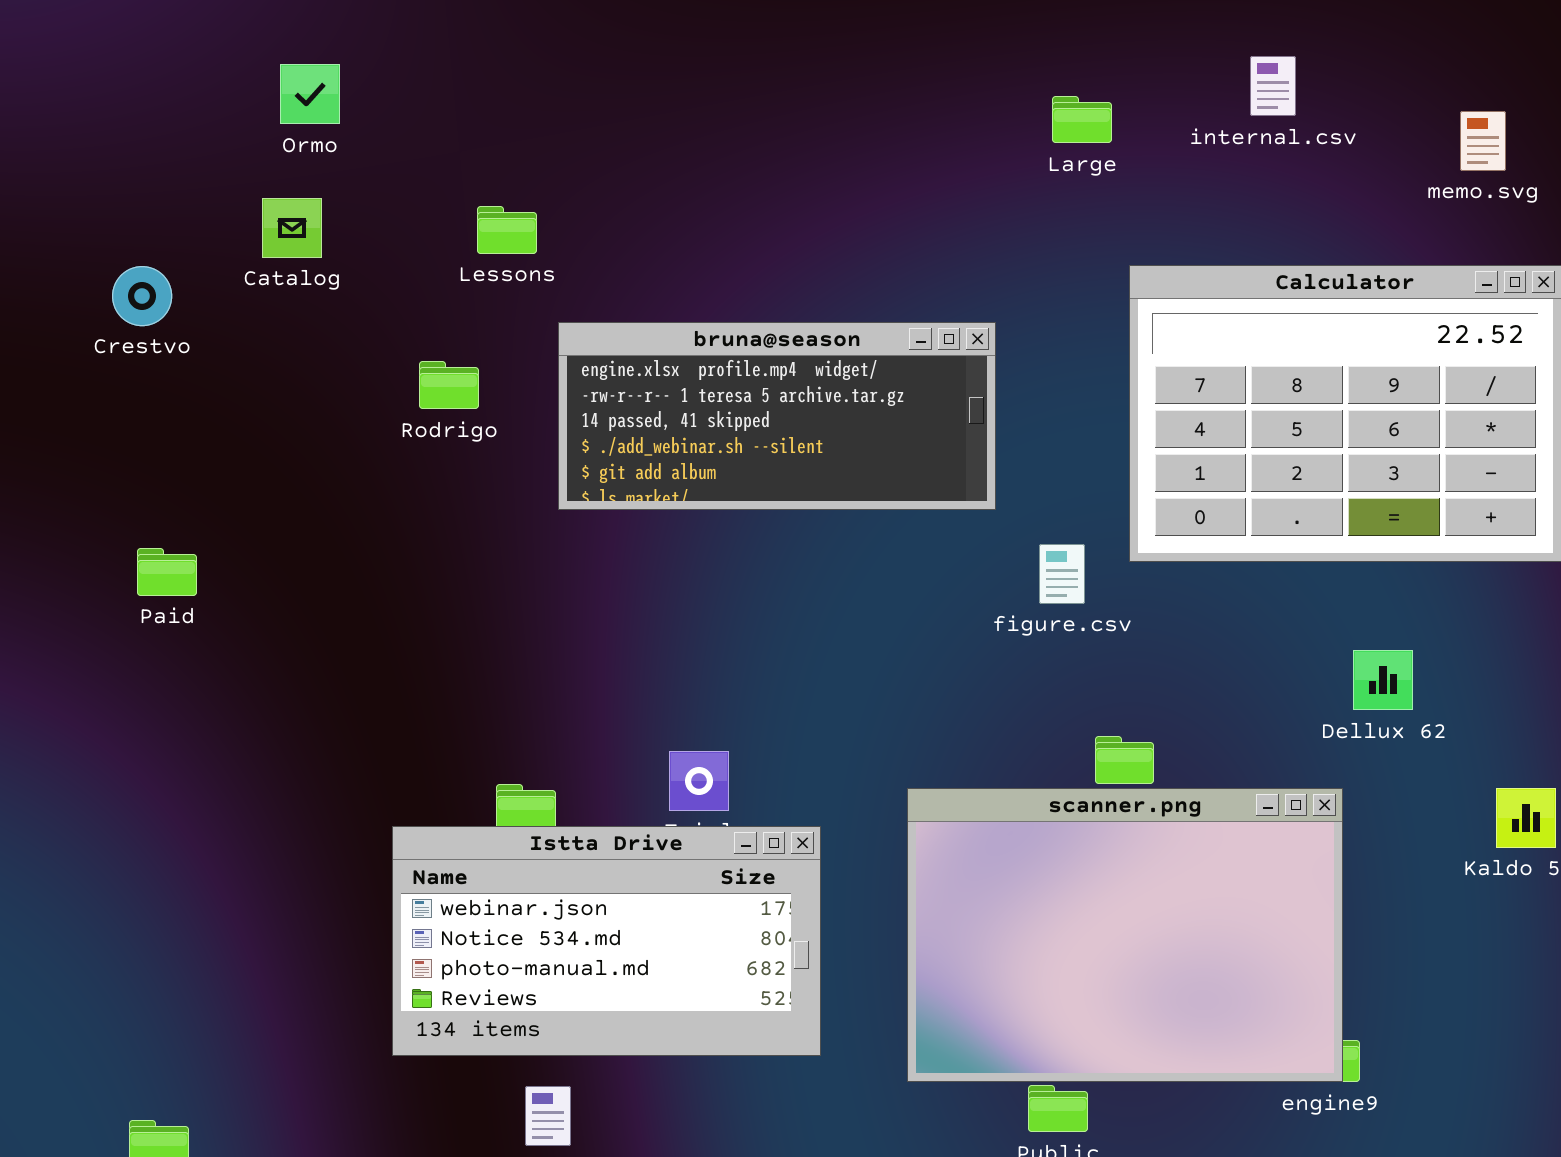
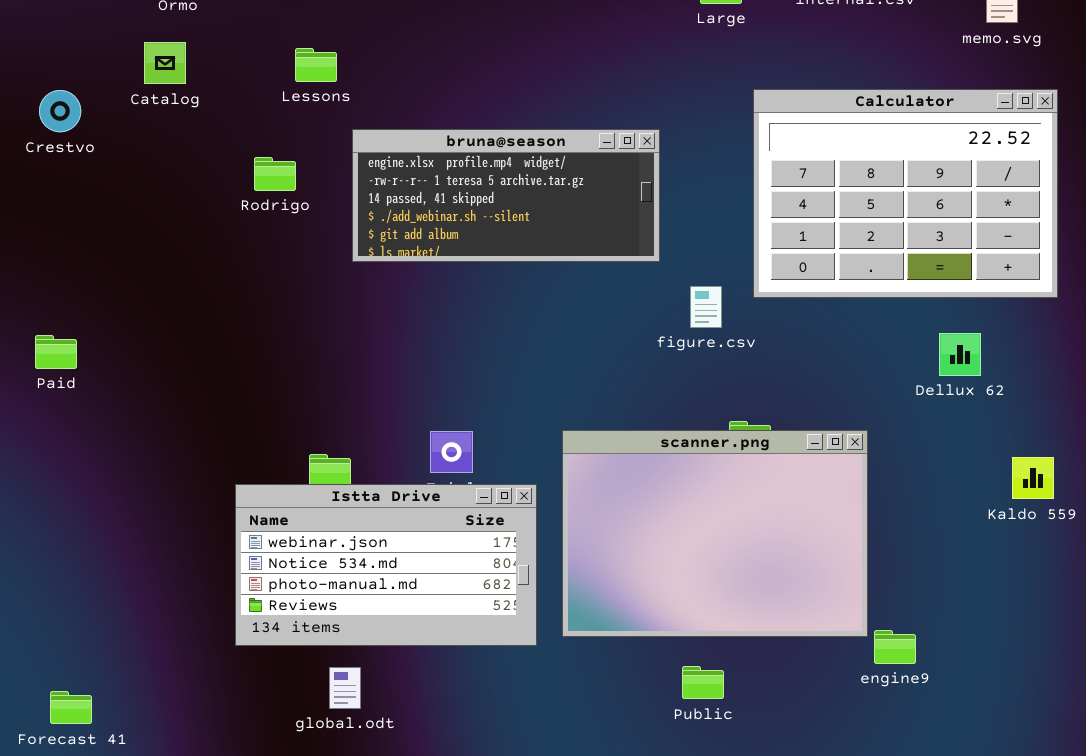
Paid: [137,548,197,596] -> [35,335,77,369], moved
Dellux 62: [1353,650,1413,710] -> [939,333,981,376], moved
scanner.png: [907,788,1343,1082] -> [562,430,868,637], moved

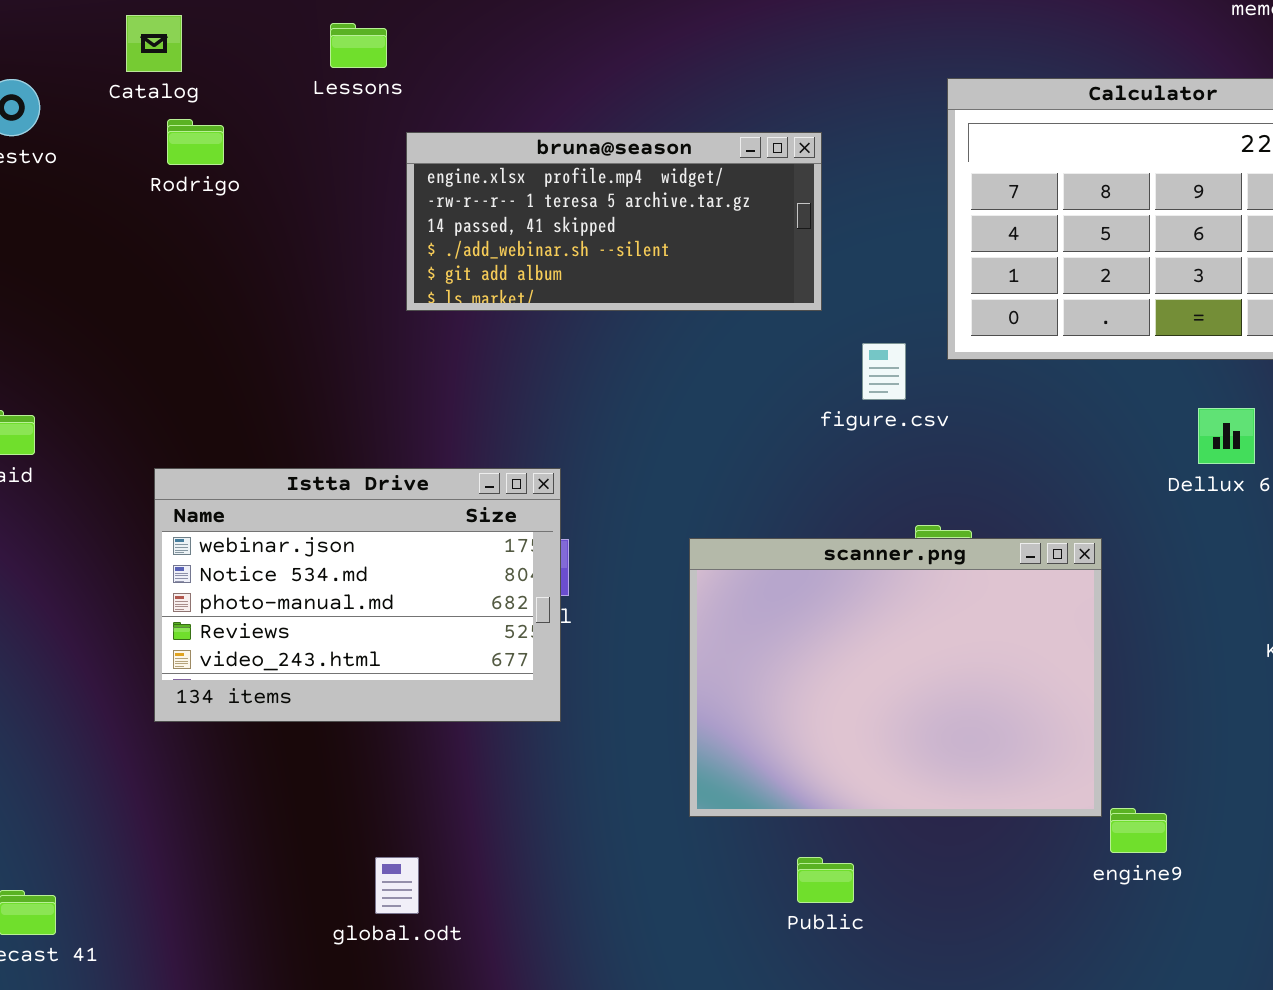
Rodrigo: [254,157,296,191] -> [167,119,224,165], moved
Istta Drive: [235,484,537,646] -> [154,468,561,722], moved, resized
Public: [682,666,724,699] -> [797,857,854,903], moved

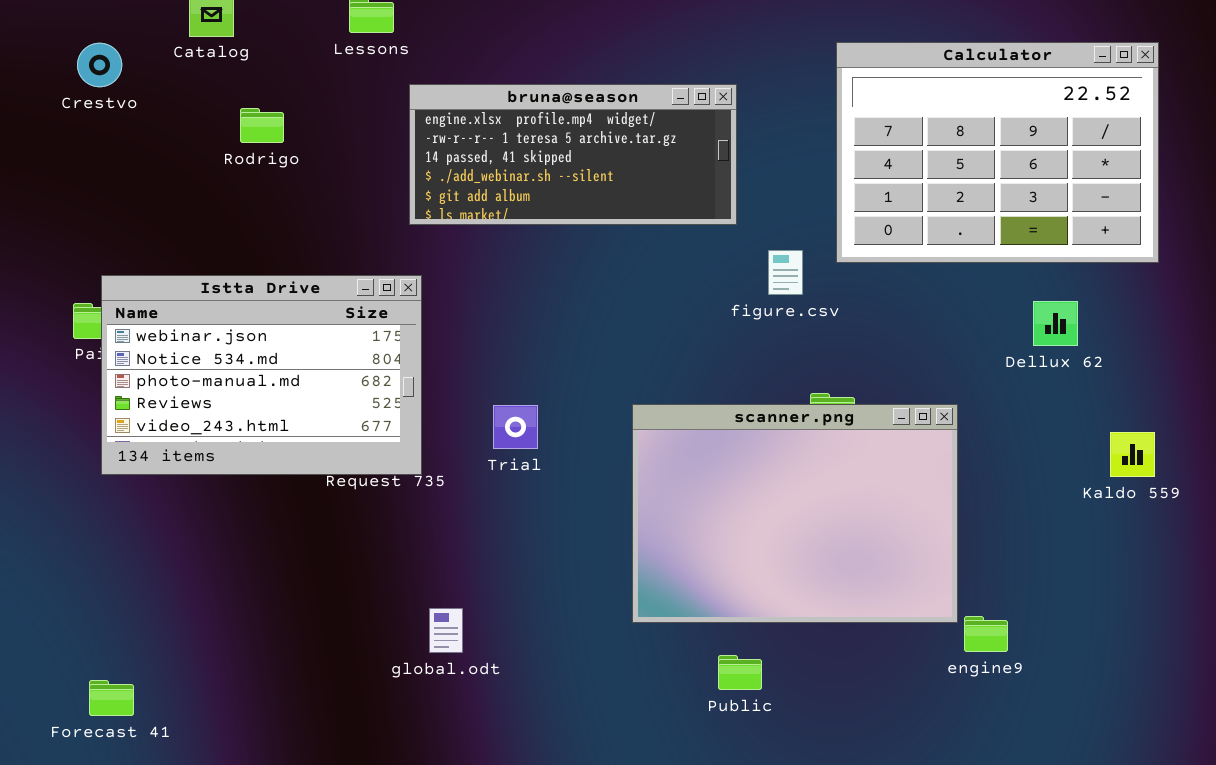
Rodrigo: [167,119,224,165] -> [240,108,284,143], moved
Istta Drive: [154,468,561,722] -> [101,275,422,475], moved
global.odt: [375,857,419,914] -> [429,608,463,653], moved

